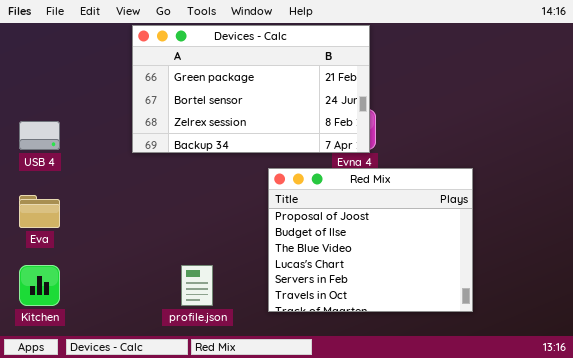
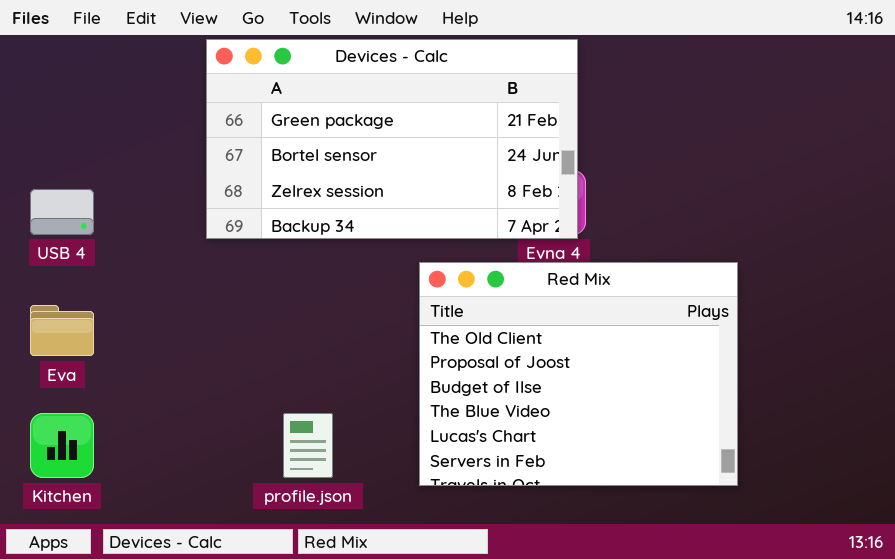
Red Mix: [268,168,473,312] -> [419,262,738,486], scrolled up 1 row

